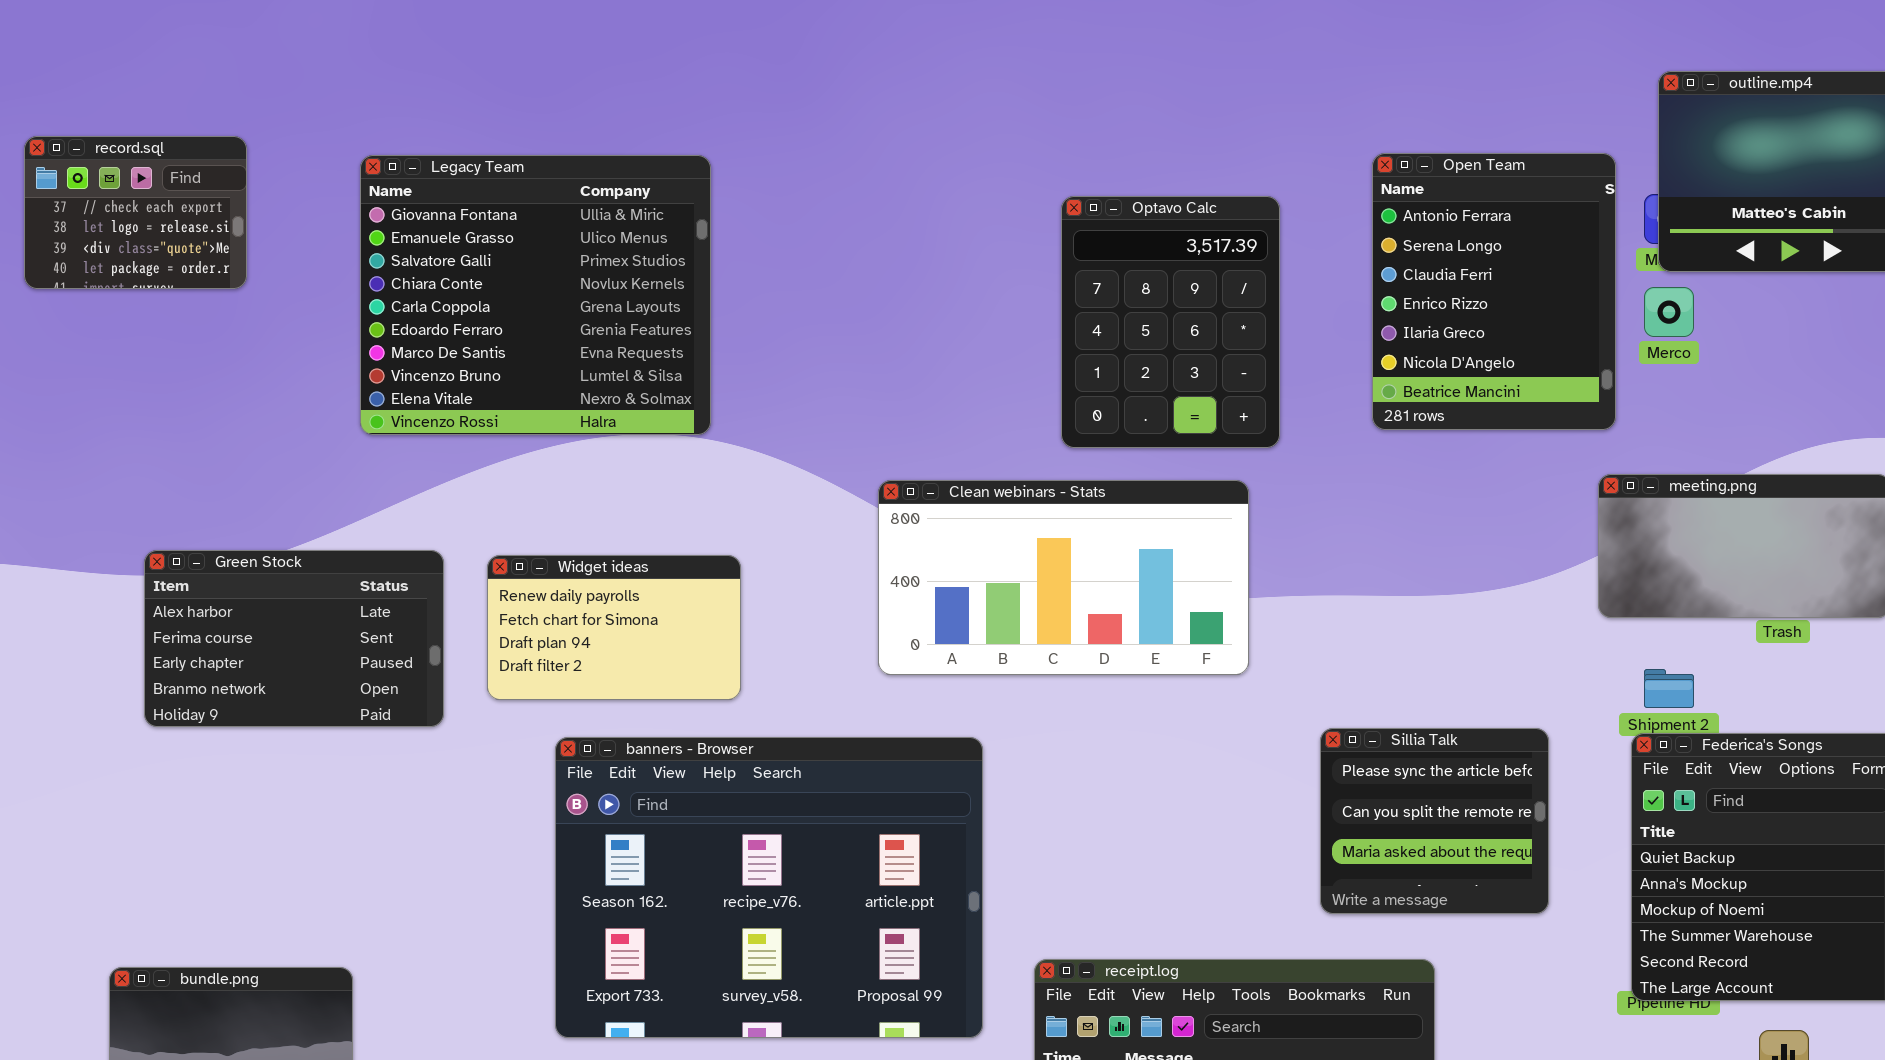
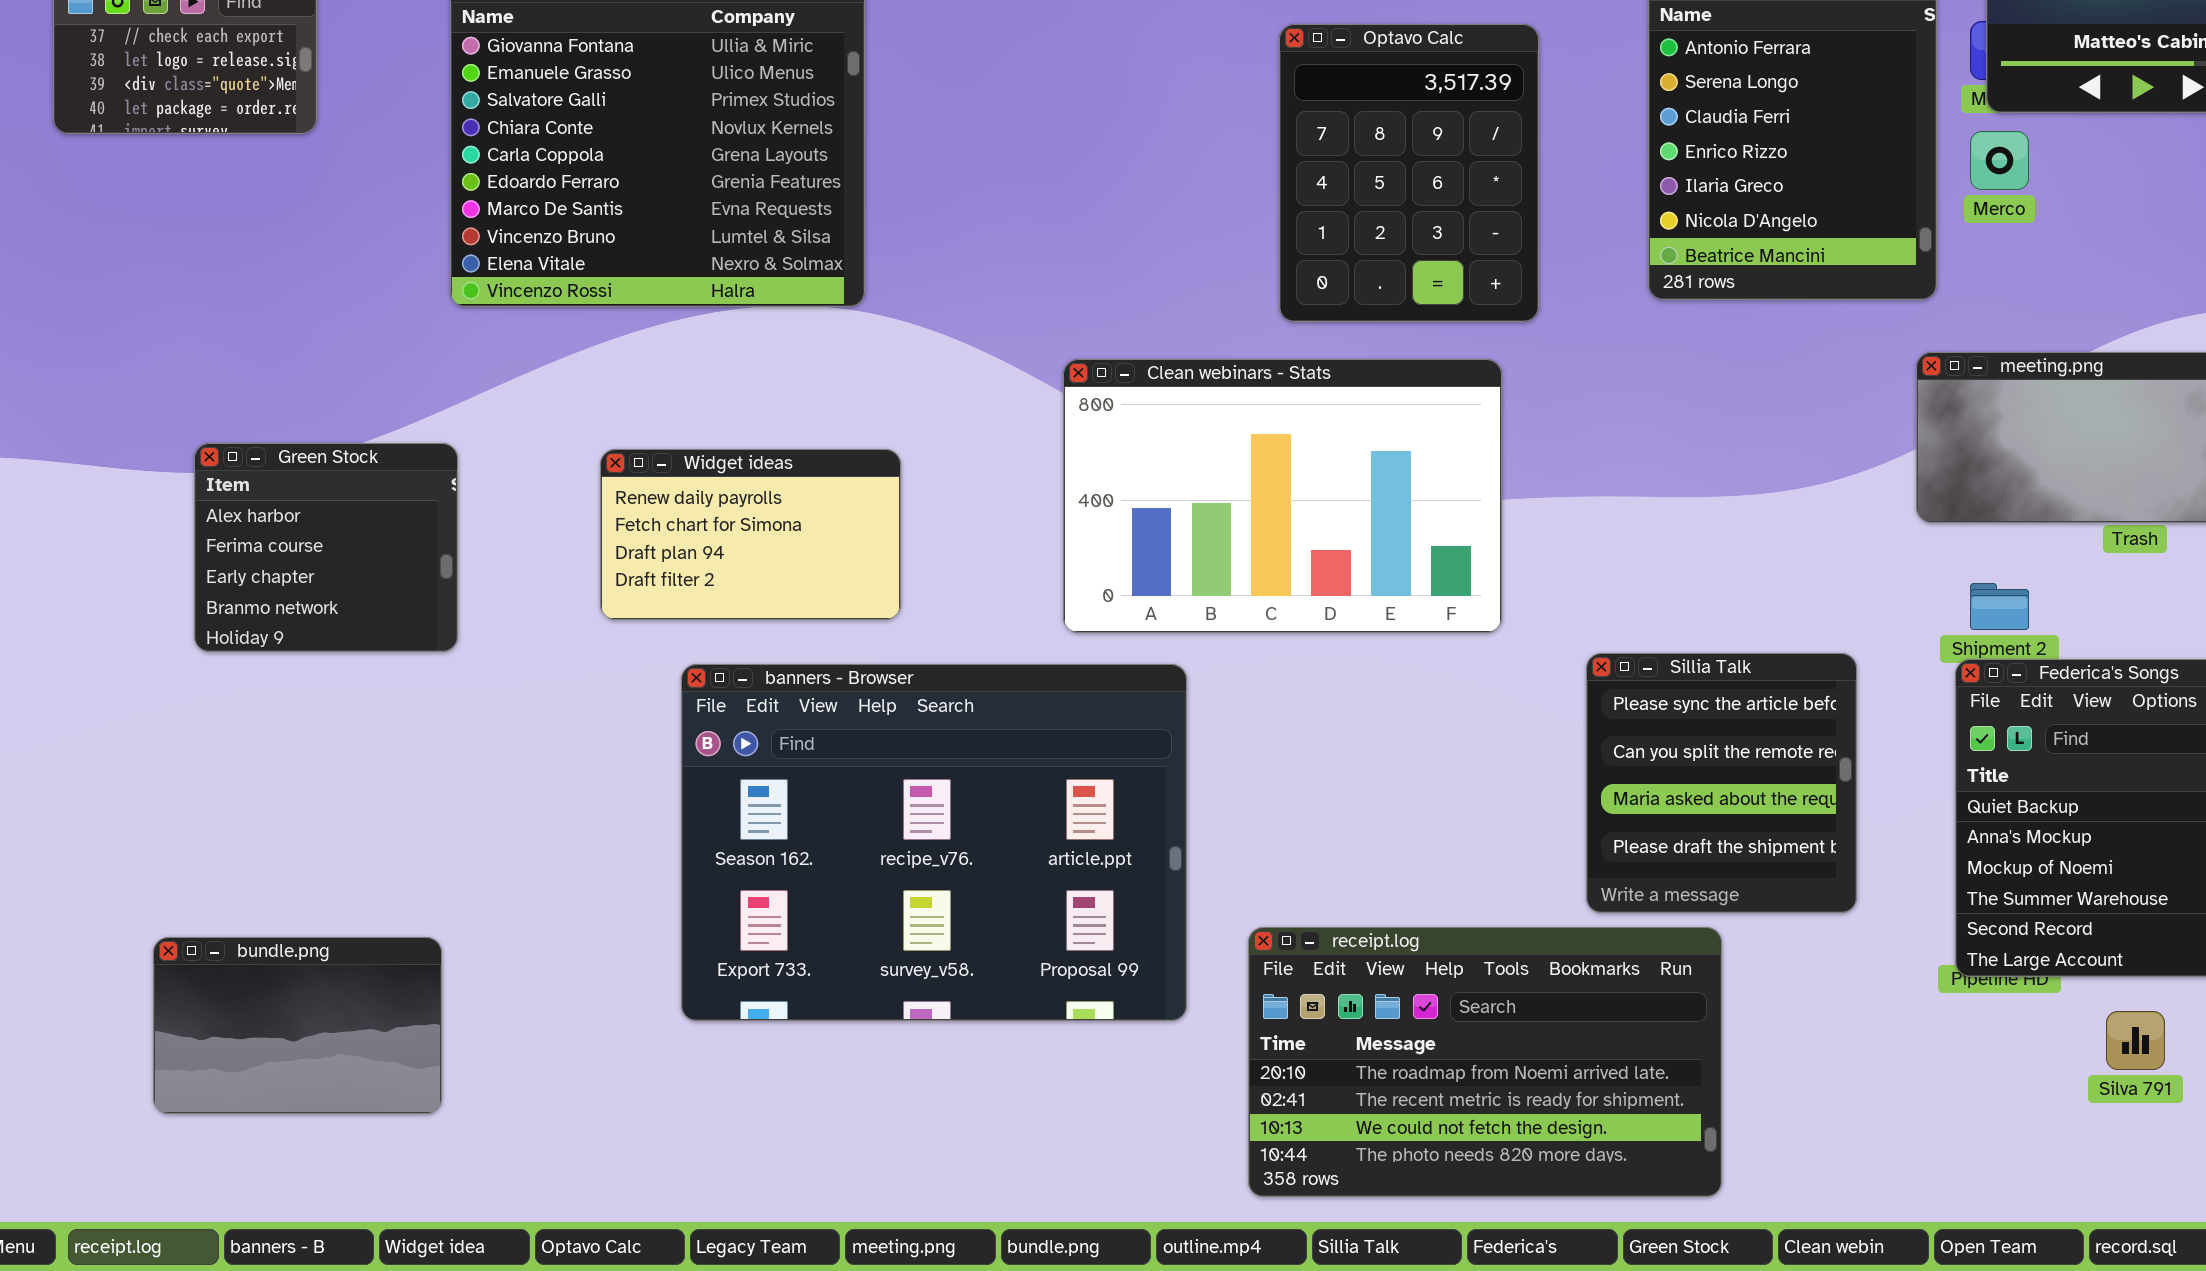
Clean webinars - Stats: [878,480,1249,675] -> [1063,359,1502,633], resized
Green Stock: [144,550,444,727] -> [194,443,458,652], resized
Sillia Talk: [1320,728,1549,914] -> [1586,653,1857,913], resized

